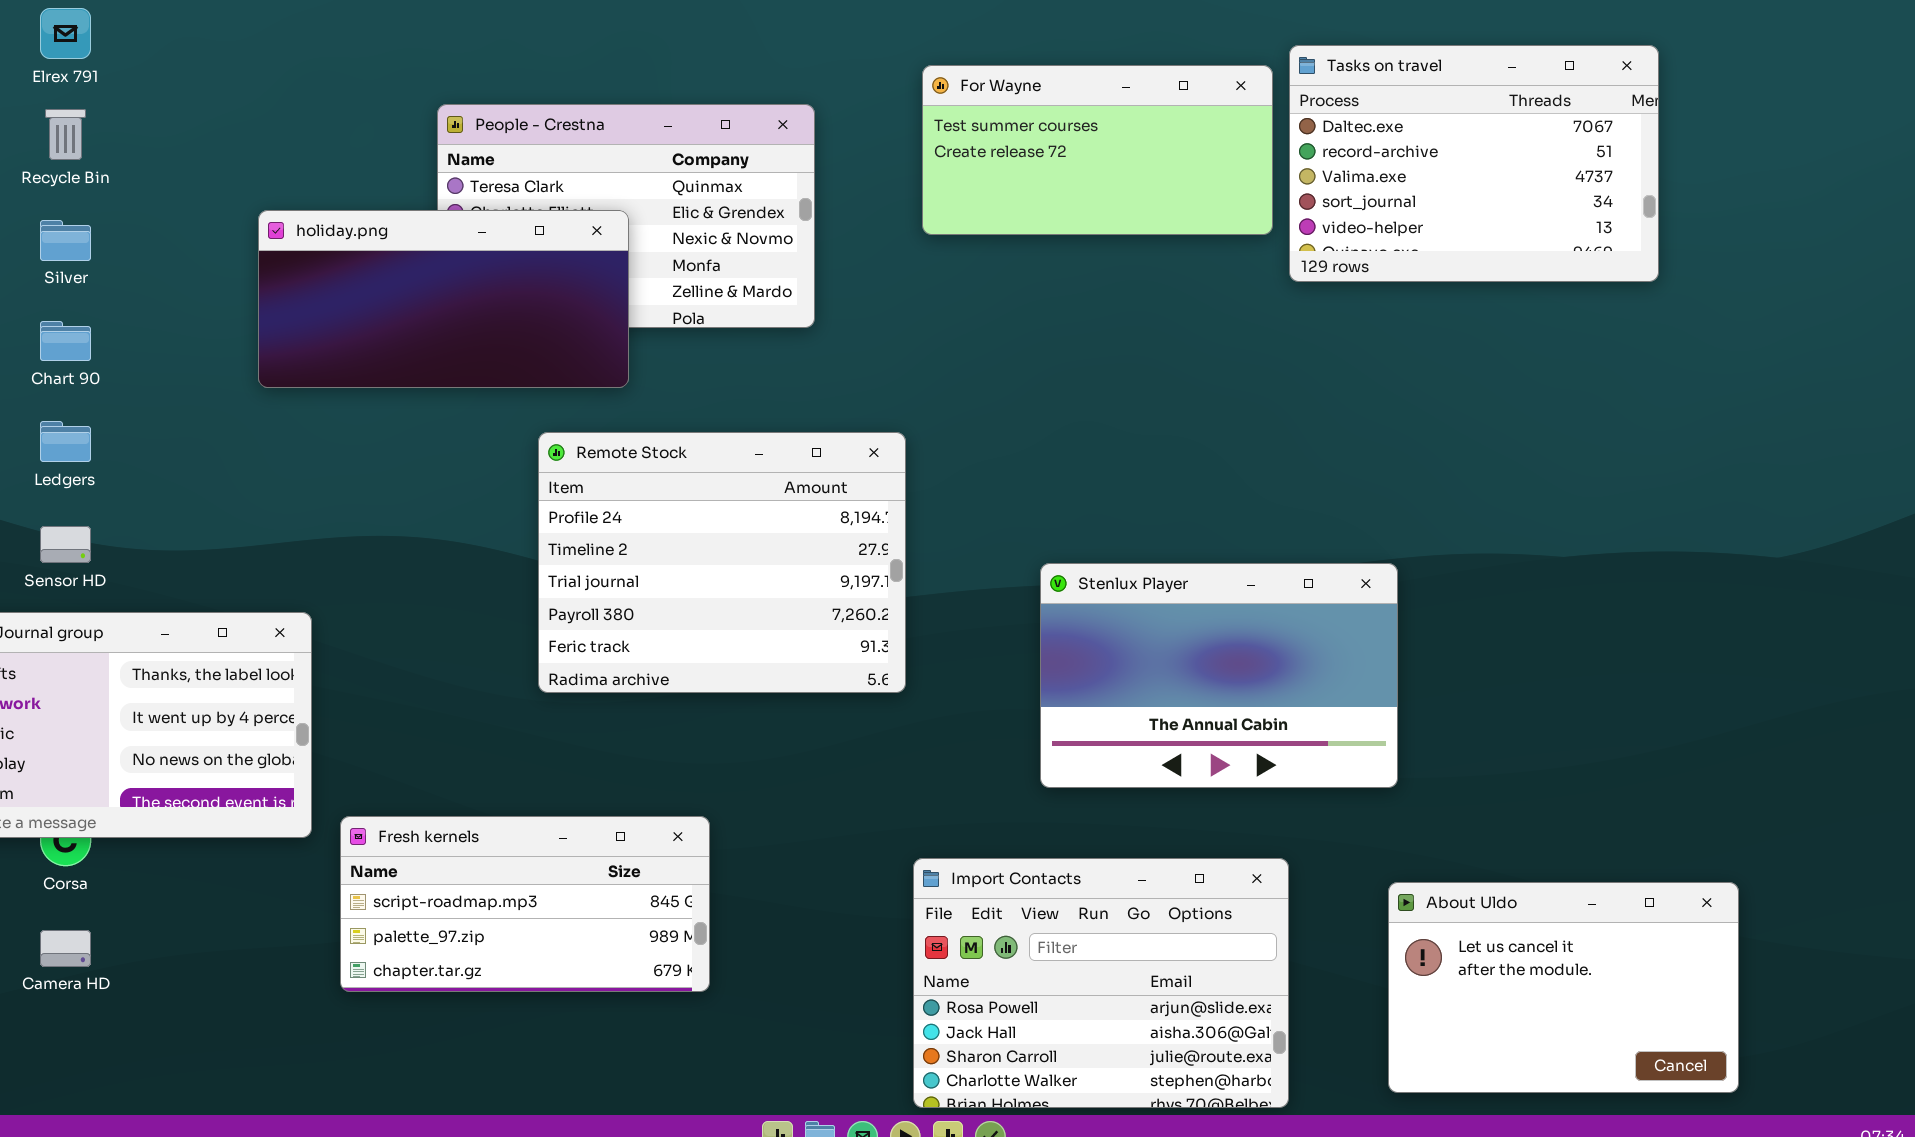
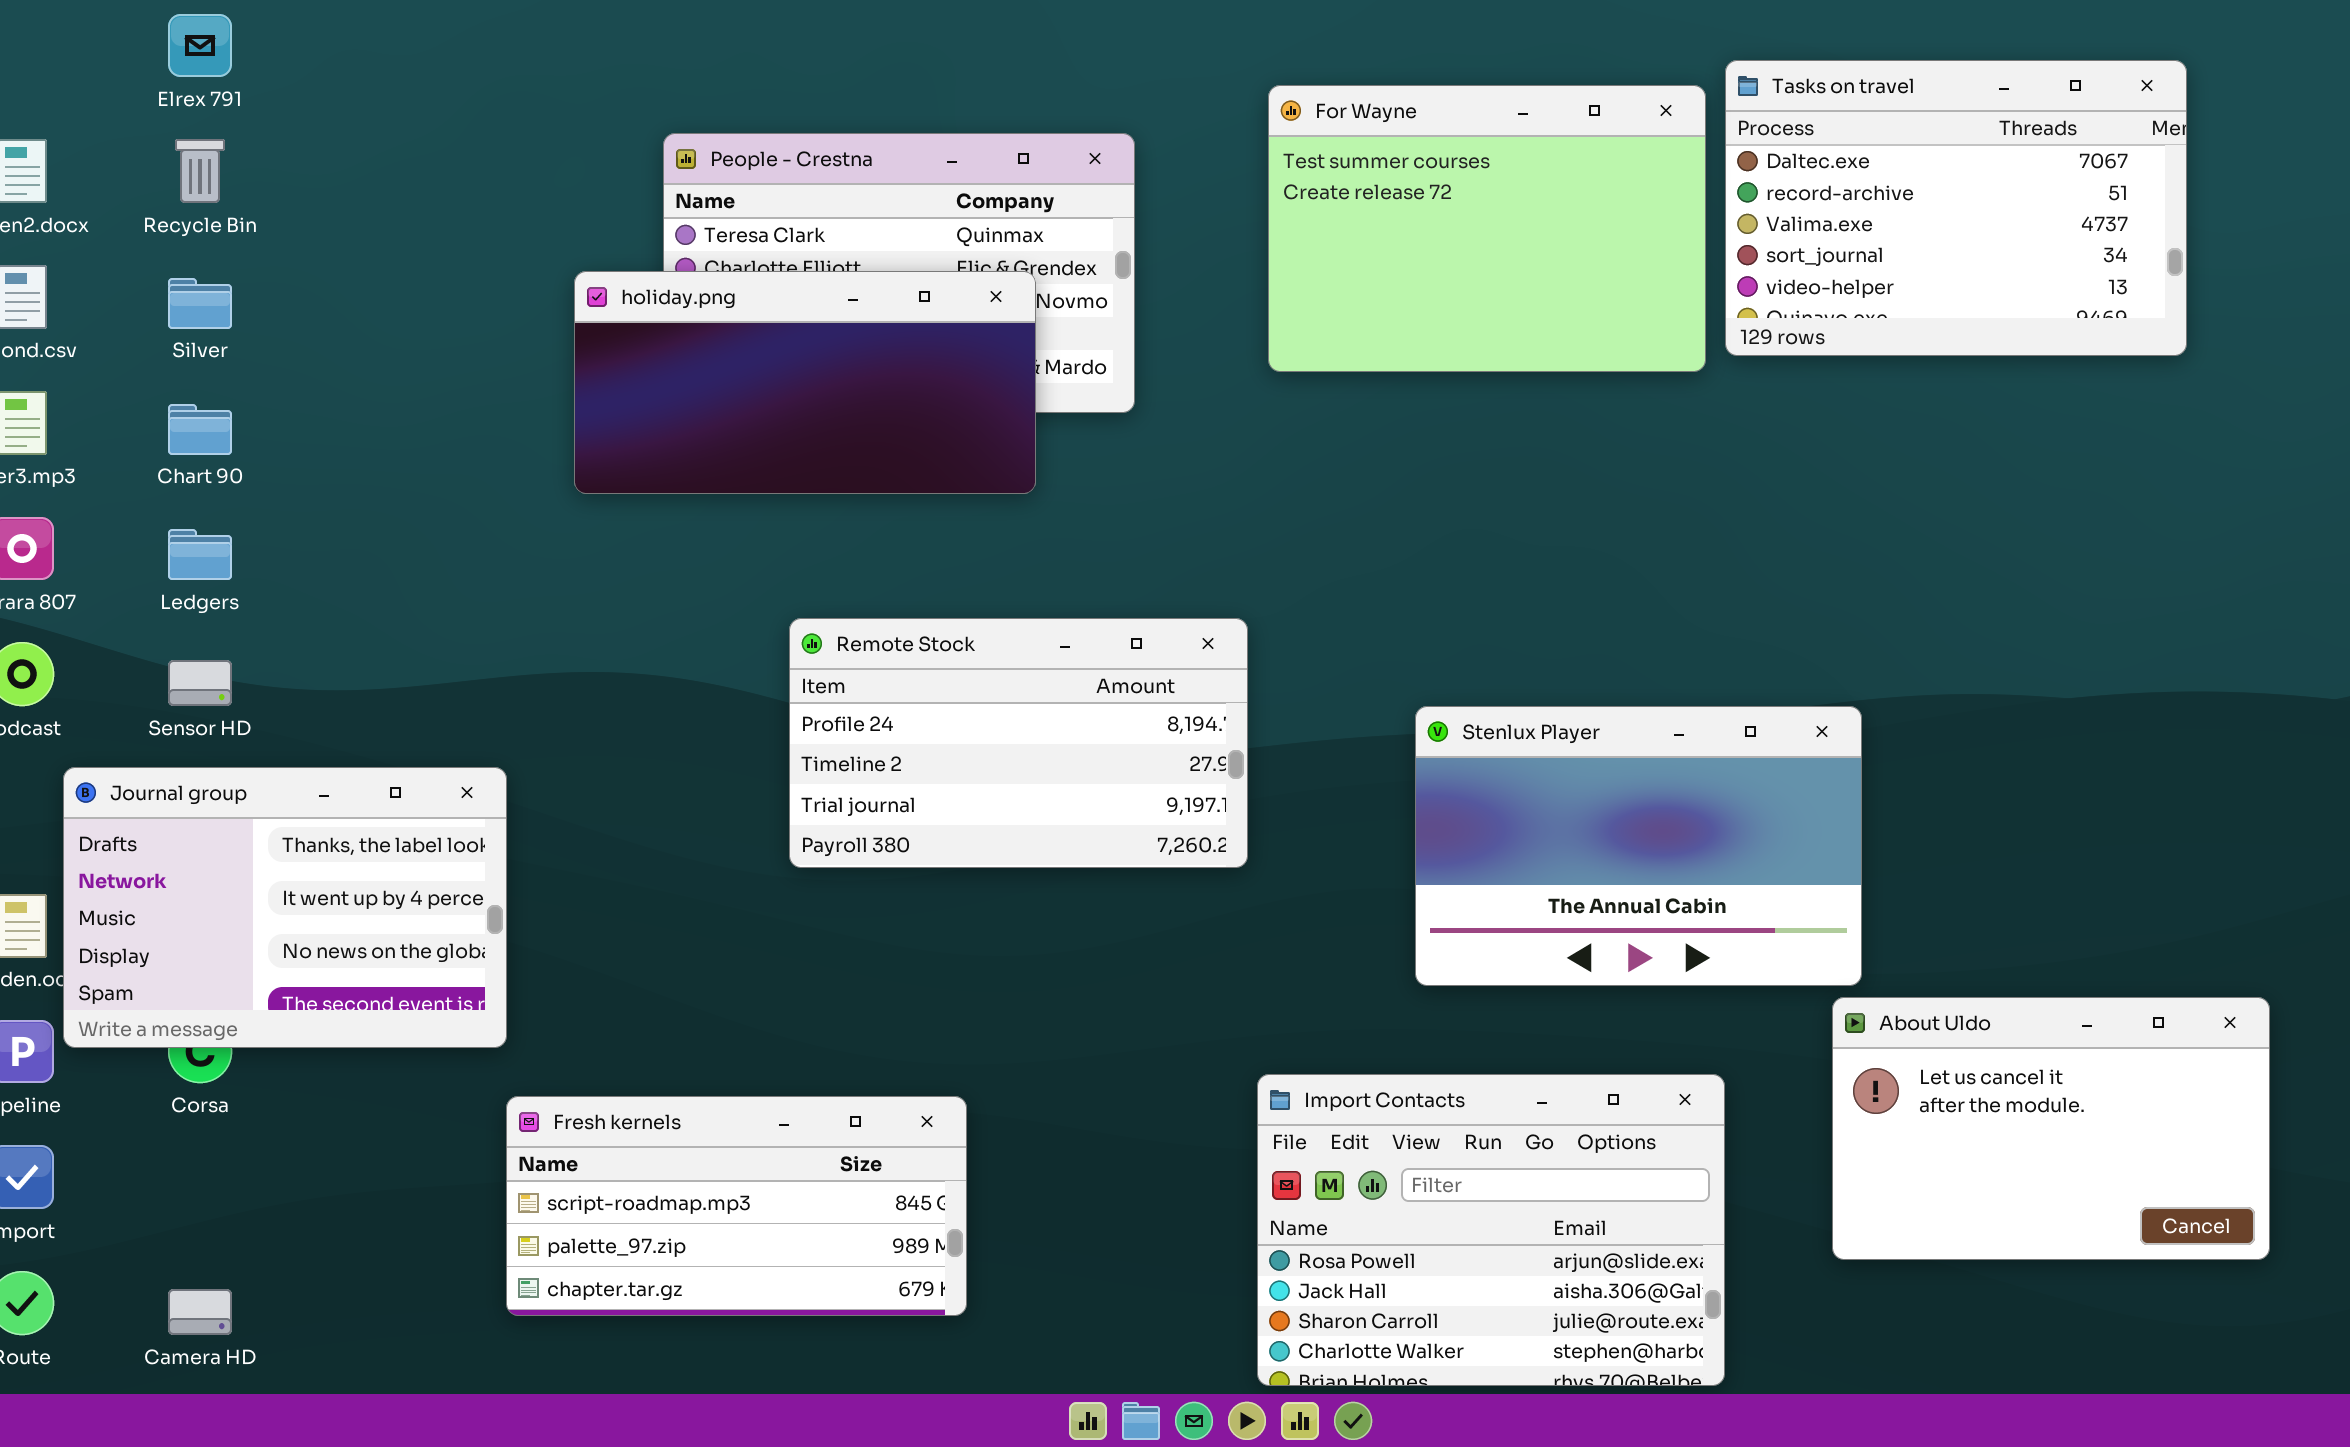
For Wayne: [922,65,1273,235] -> [1268,85,1706,372], resized
holiday.png: [258,210,629,388] -> [574,271,1036,494], moved
Remote Stock: [538,432,906,693] -> [789,618,1248,868], resized
Fresh kernels: [340,816,710,992] -> [506,1096,967,1316], moved
About Uldo: [1388,882,1739,1093] -> [1832,997,2270,1260], moved
Camera HD: [40,930,91,967] -> [168,1289,232,1335], moved

